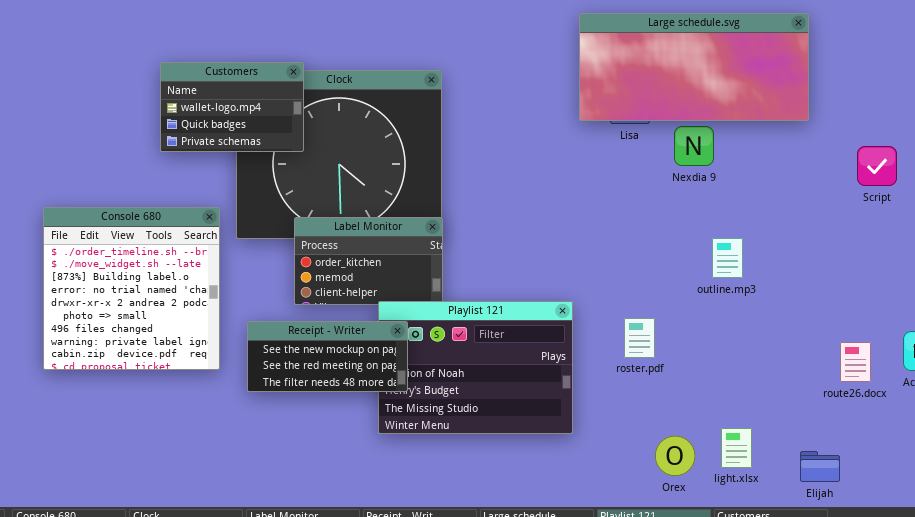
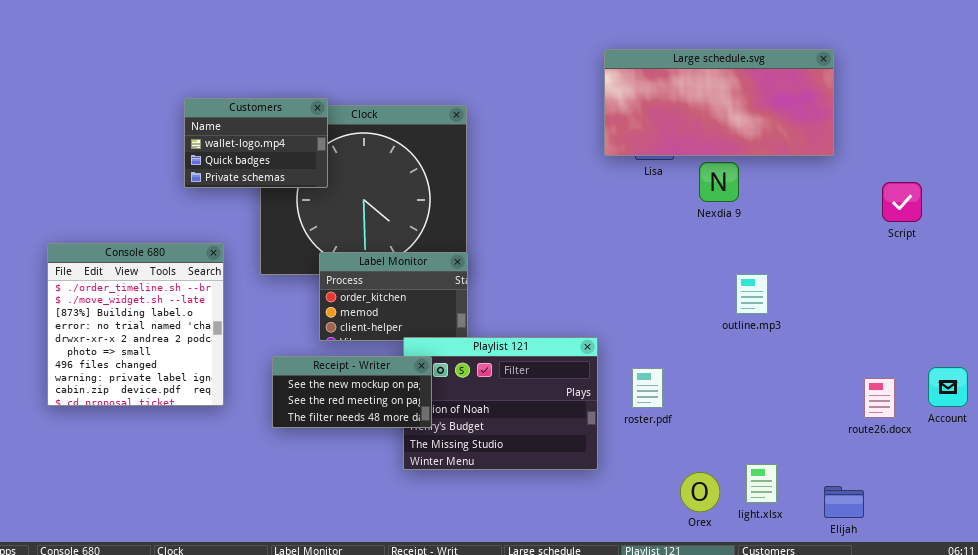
Console 680: [43,207,220,370] -> [47,243,224,406], moved
roster.pdf: [624,318,655,358] -> [632,368,663,408], moved

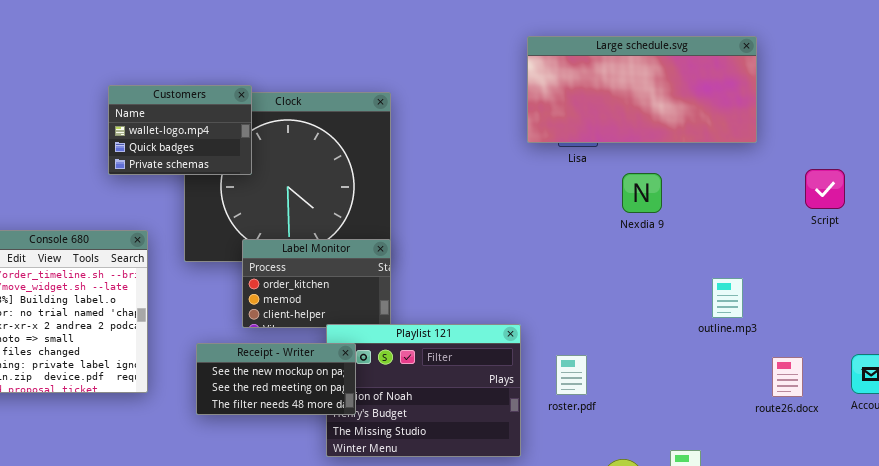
Nexdia 9: [699,162,739,202] -> [622,173,662,213], moved
outline.mp3: [736,274,768,314] -> [712,278,743,318], moved
route26.docx: [864,378,895,418] -> [772,357,803,397], moved

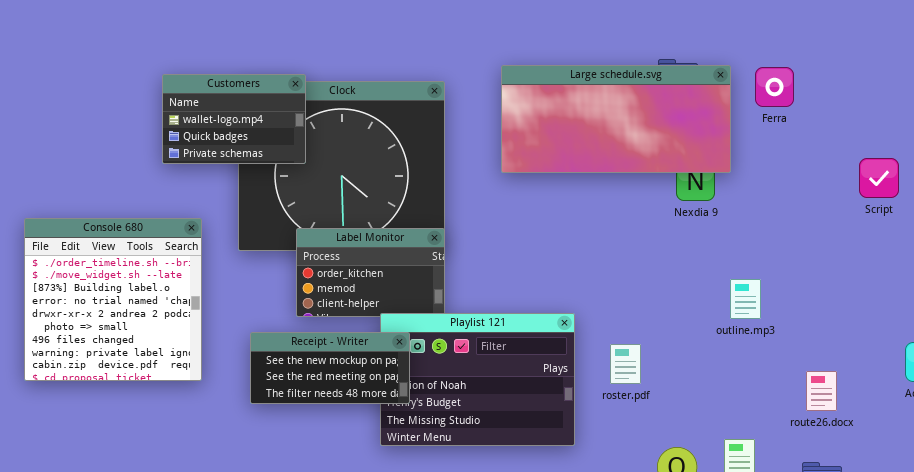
Large schedule.svg: [527,36,757,143] -> [501,65,731,173], moved
outline.mp3: [712,278,743,318] -> [730,279,761,319], moved
route26.docx: [772,357,803,397] -> [806,371,837,411], moved

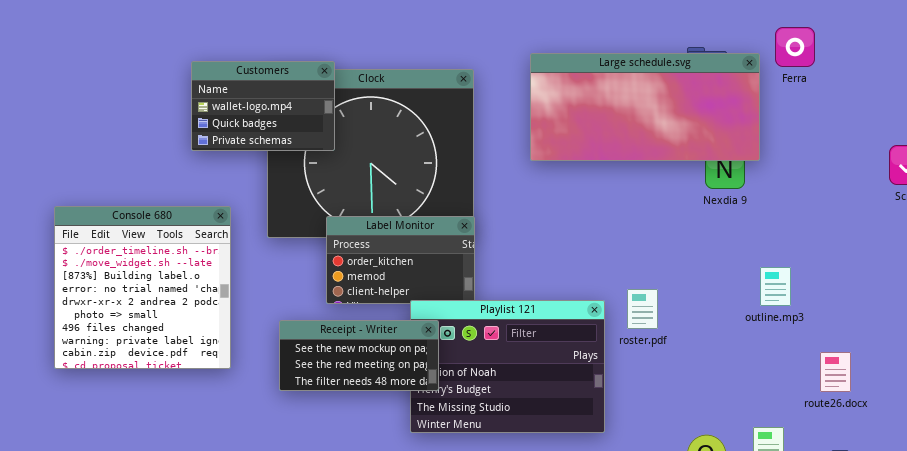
Ferra: [755,67,794,107] -> [775,27,815,67], moved
roster.pdf: [610,344,641,384] -> [627,289,658,329], moved
route26.docx: [806,371,837,411] -> [820,352,851,392], moved

